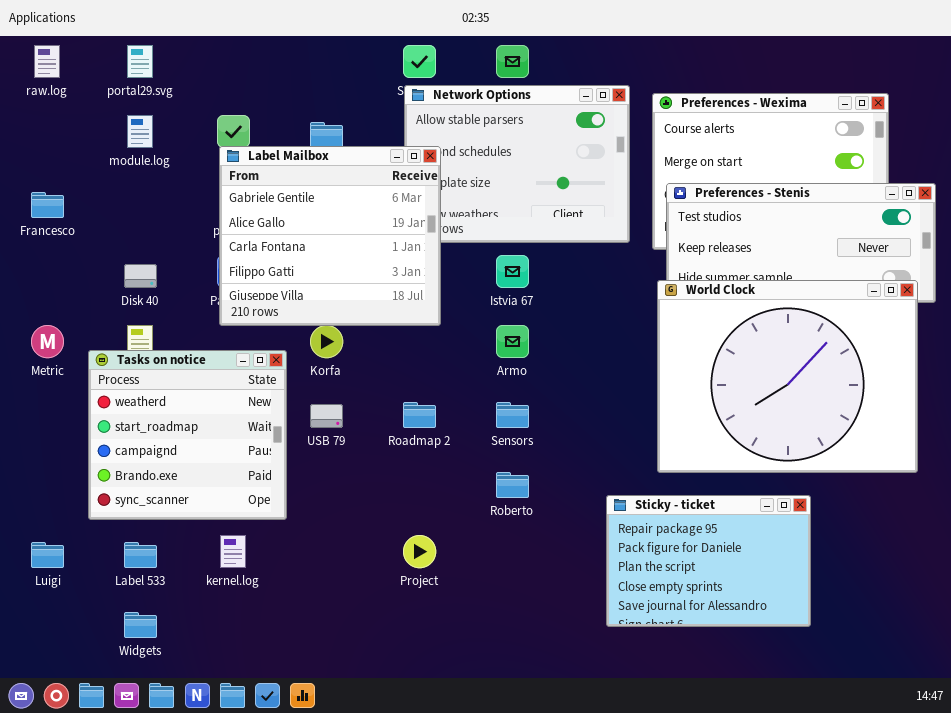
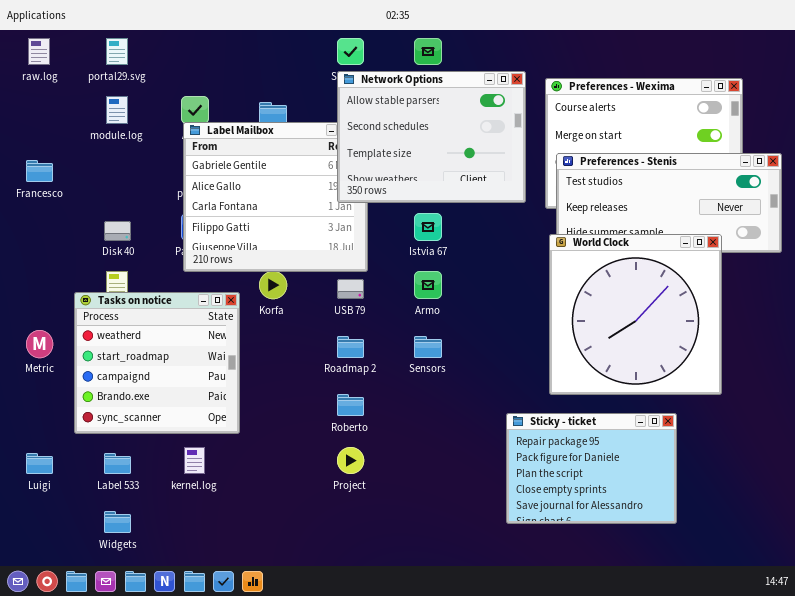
Network Options: [404,85,630,243] -> [337,71,526,203], raised
World Clock: [657,280,918,473] -> [549,234,722,395], resized
Metric: [31,325,64,358] -> [26,330,53,358], moved
USB 79: [310,404,343,428] -> [337,279,364,299], moved
Roberto: [496,472,529,498] -> [337,394,364,416], moved

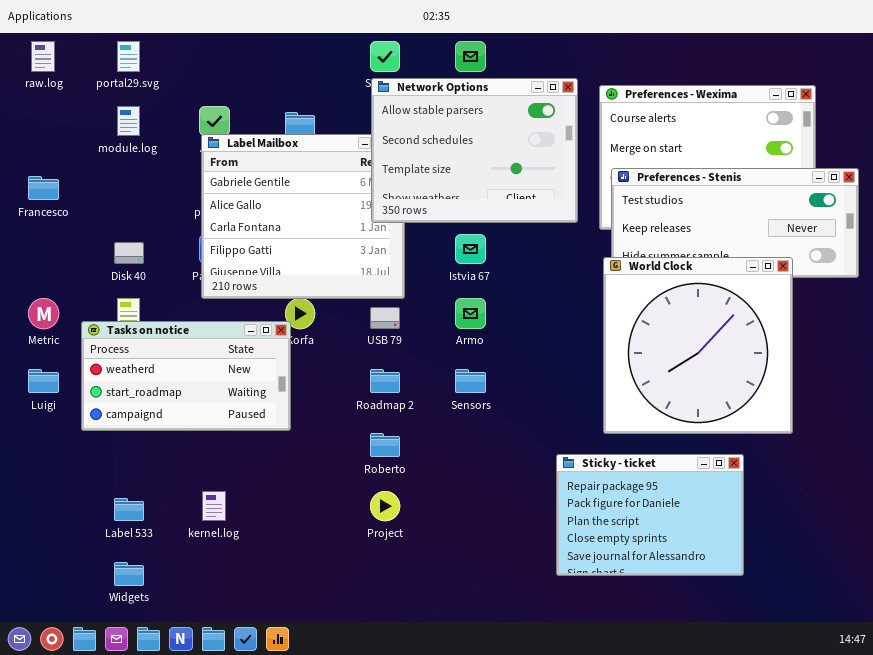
Tasks on notice: [74,292,240,434] -> [81,321,291,431], resized
Metric: [26,330,53,358] -> [28,298,59,329], moved
Luigi: [26,453,53,474] -> [28,369,59,393], moved

